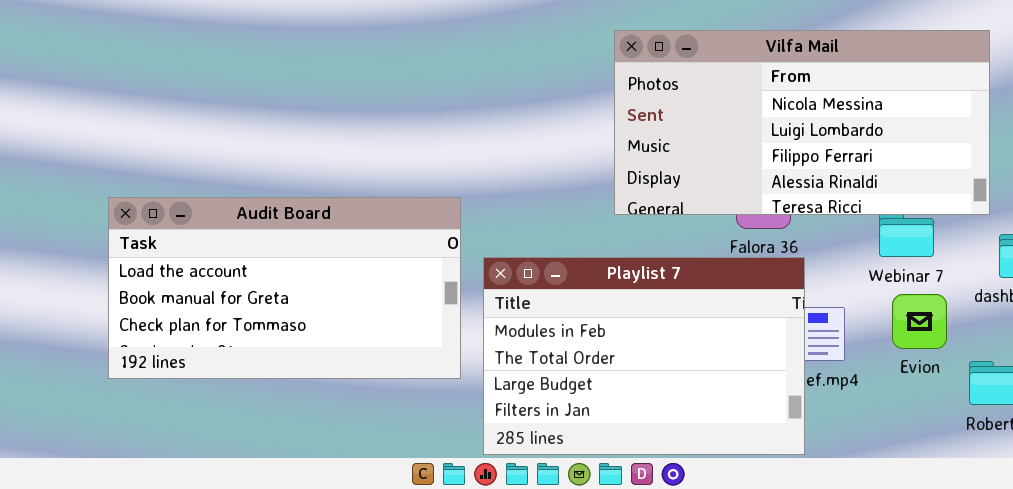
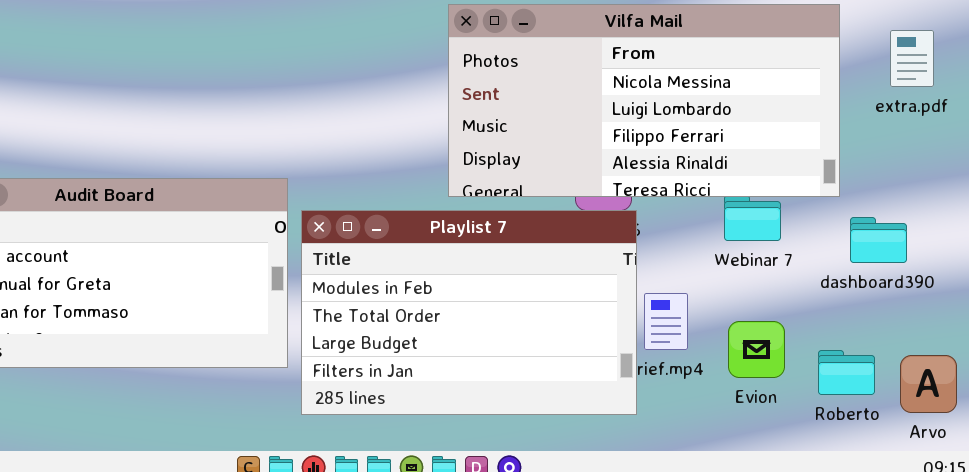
Playlist 7: [483,257,805,455] -> [301,210,637,415], moved
Evion: [892,294,947,349] -> [728,321,785,378], moved

